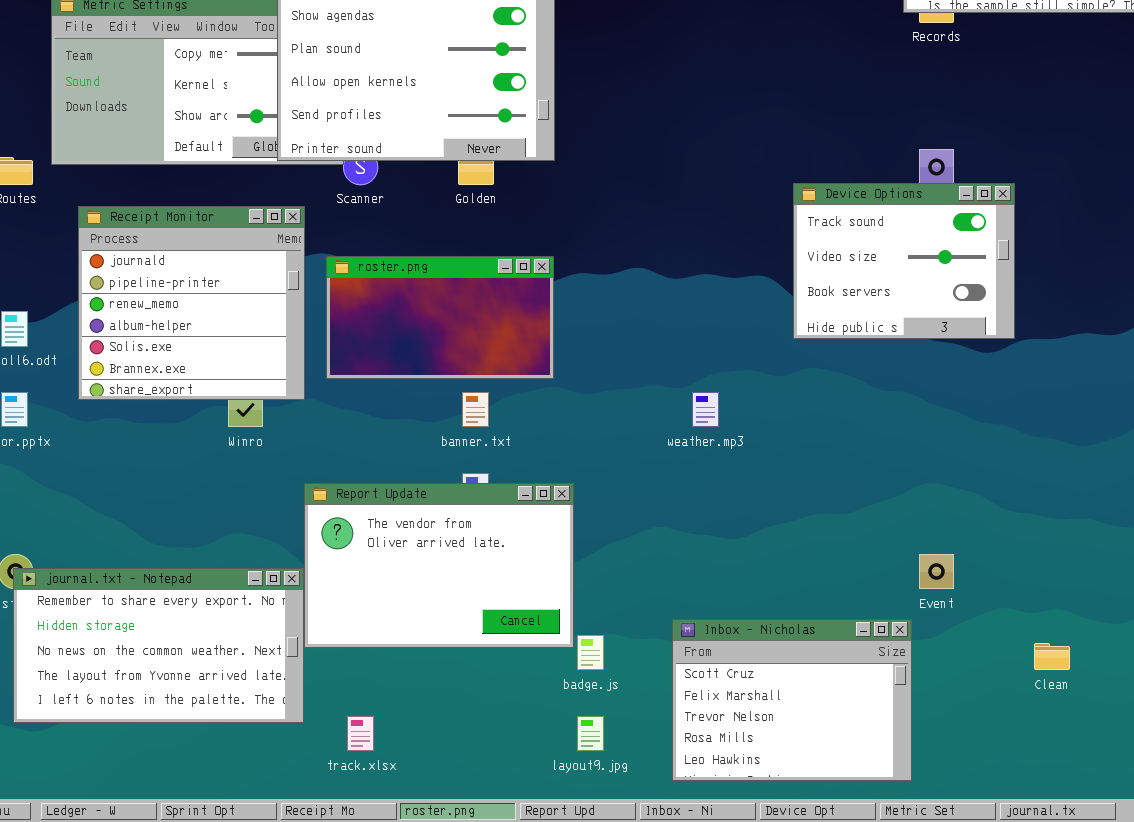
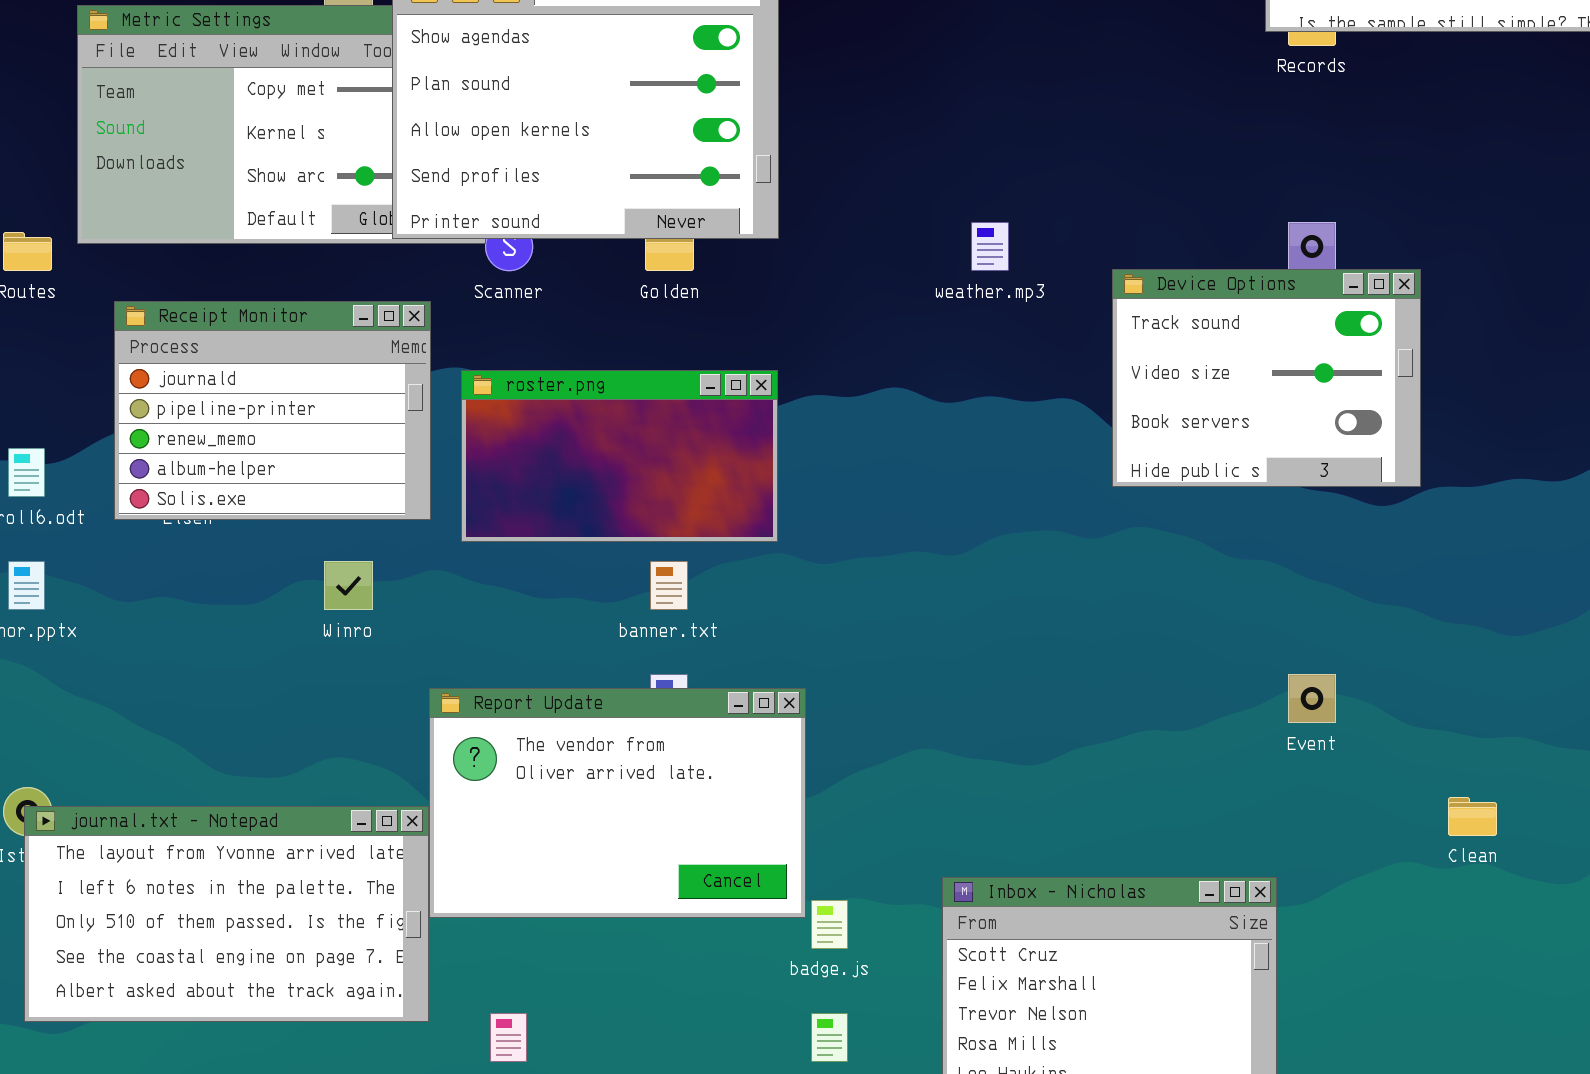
Receipt Monitor: [78,206,305,400] -> [114,301,431,520], resized
weather.mp3: [692,392,719,427] -> [971,222,1009,271], moved
Event: [919,554,954,589] -> [1288,674,1336,723], moved
journal.txt - Notepad: [13,568,304,723] -> [24,806,429,1022], scrolled down 3 rows
Clean: [1034,643,1070,670] -> [1448,797,1497,836], moved

